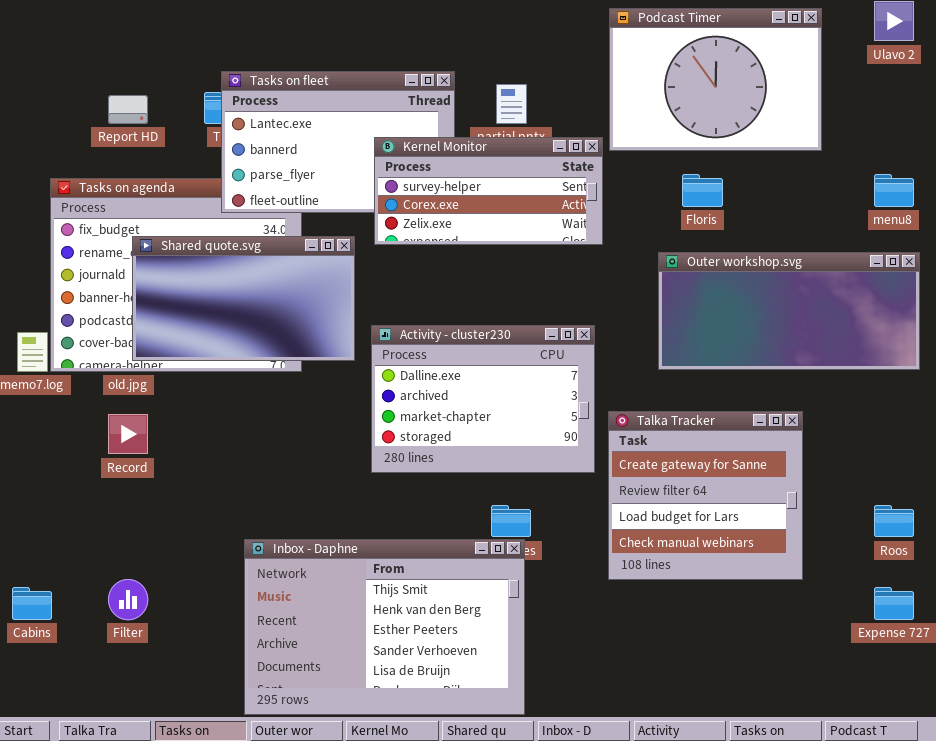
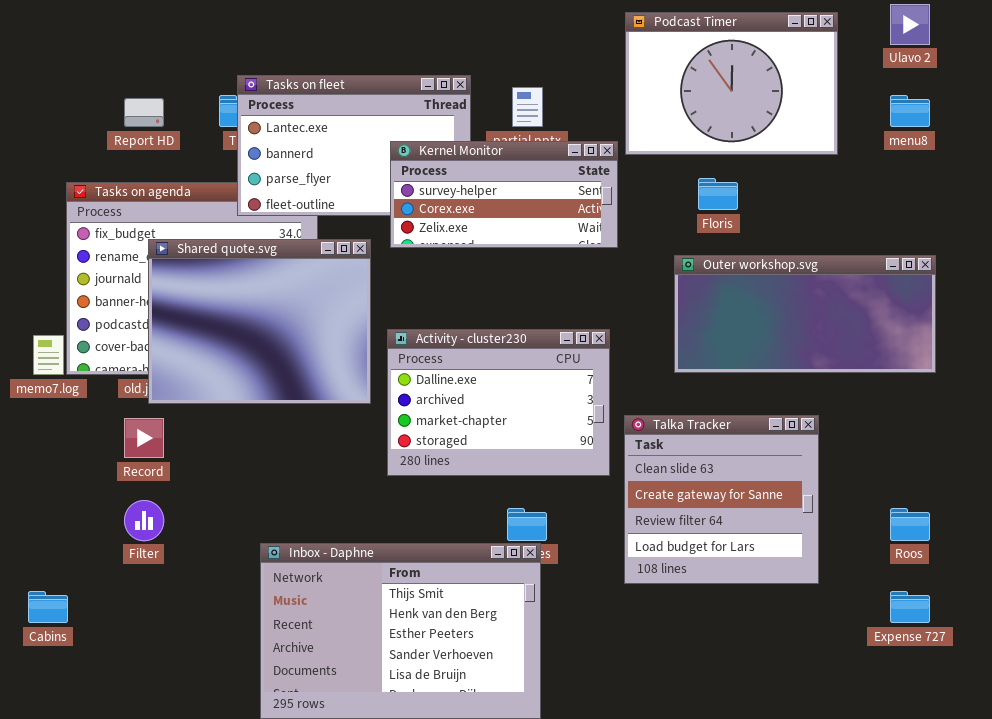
menu8: [874,174,914,207] -> [890,95,930,127], moved
Shared quote.svg: [132,236,355,361] -> [148,239,371,404], resized
Talka Tracker: [608,411,803,580] -> [624,415,819,584], scrolled up 1 row
Filter: [108,579,148,620] -> [124,500,164,541], moved

